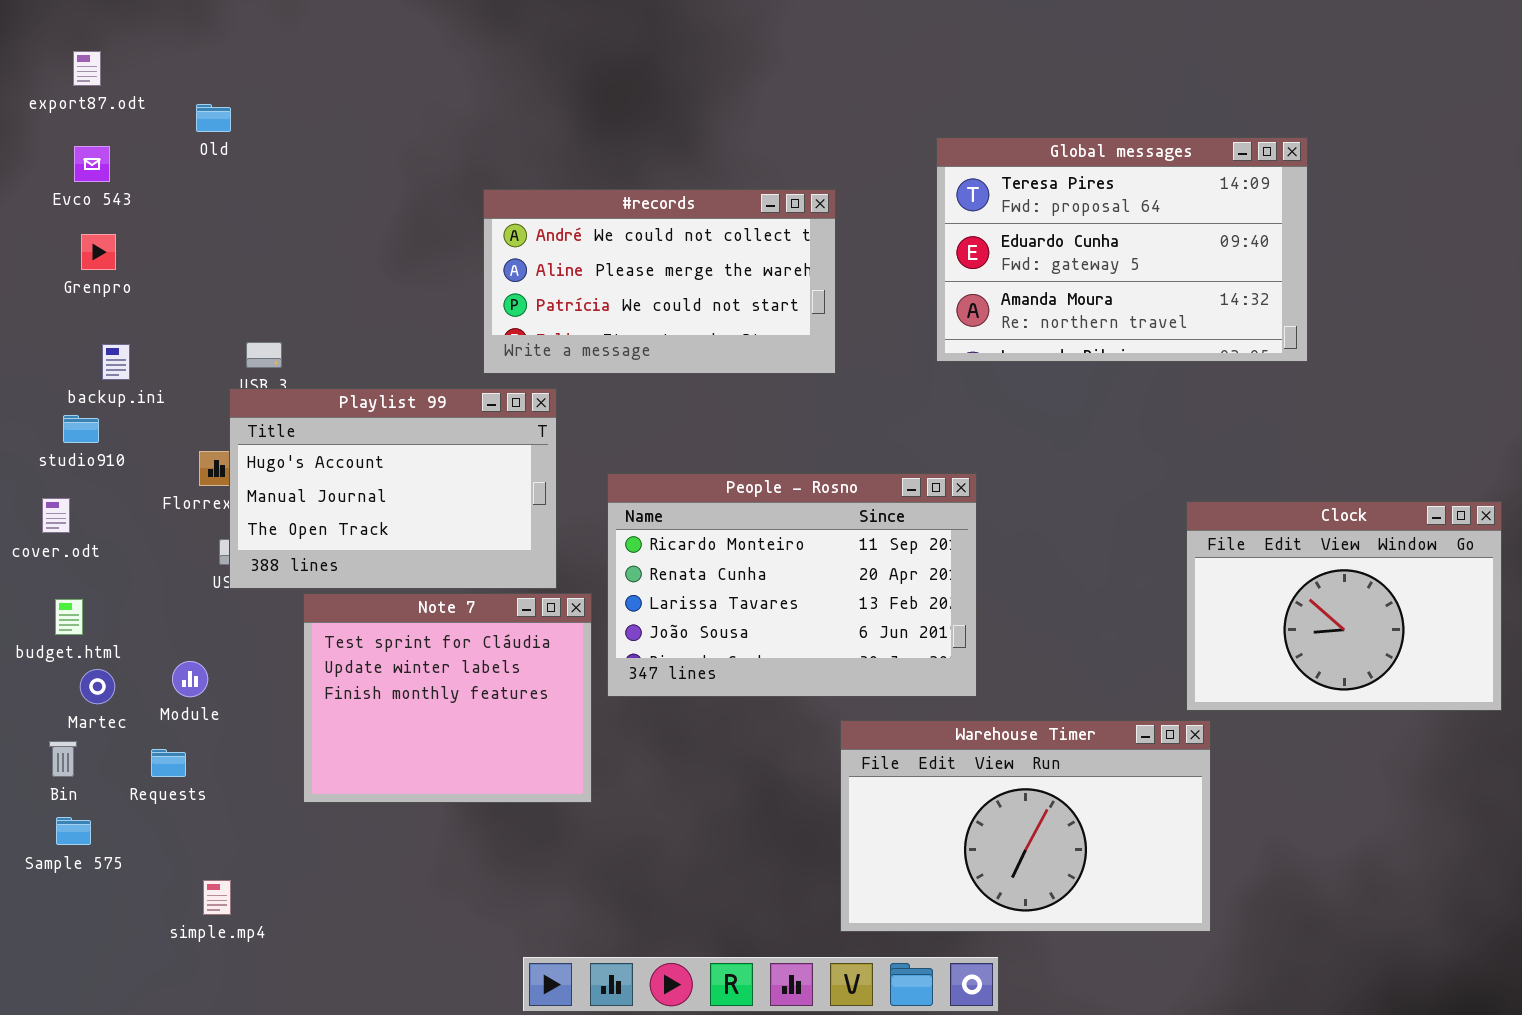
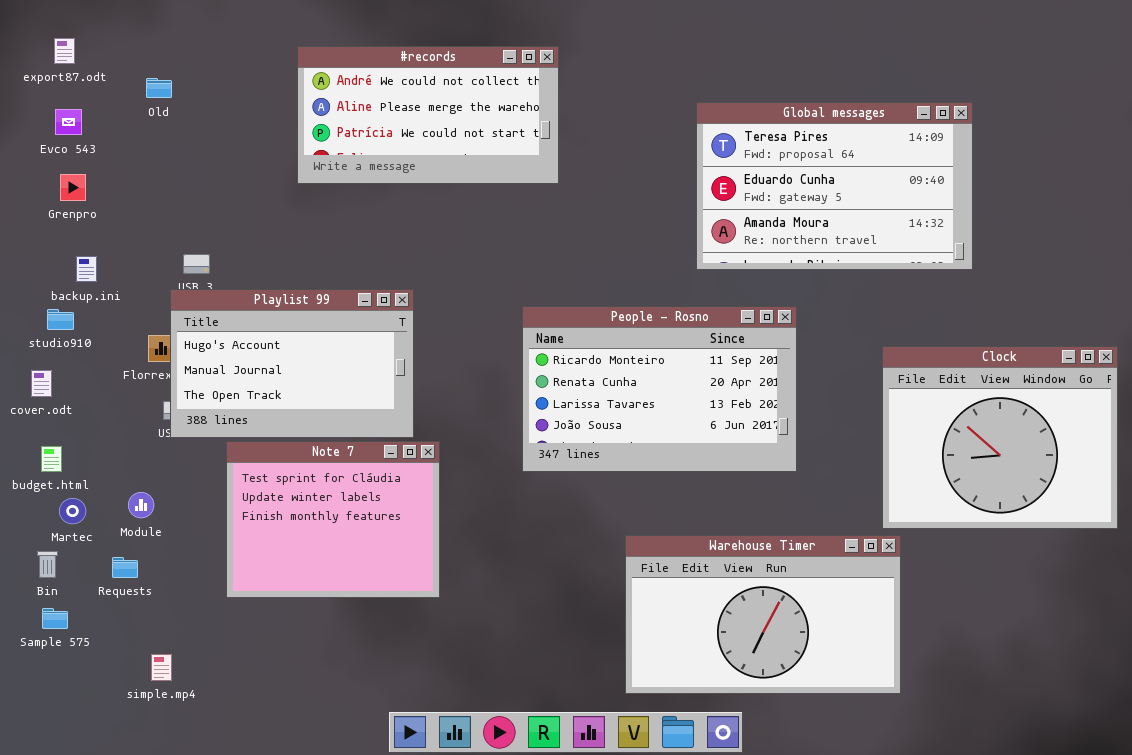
#records: [483,189,836,374] -> [297,46,559,184], moved
People - Rosno: [607,473,977,697] -> [522,306,797,472], moved
Clock: [1186,501,1502,711] -> [882,346,1118,529], resized

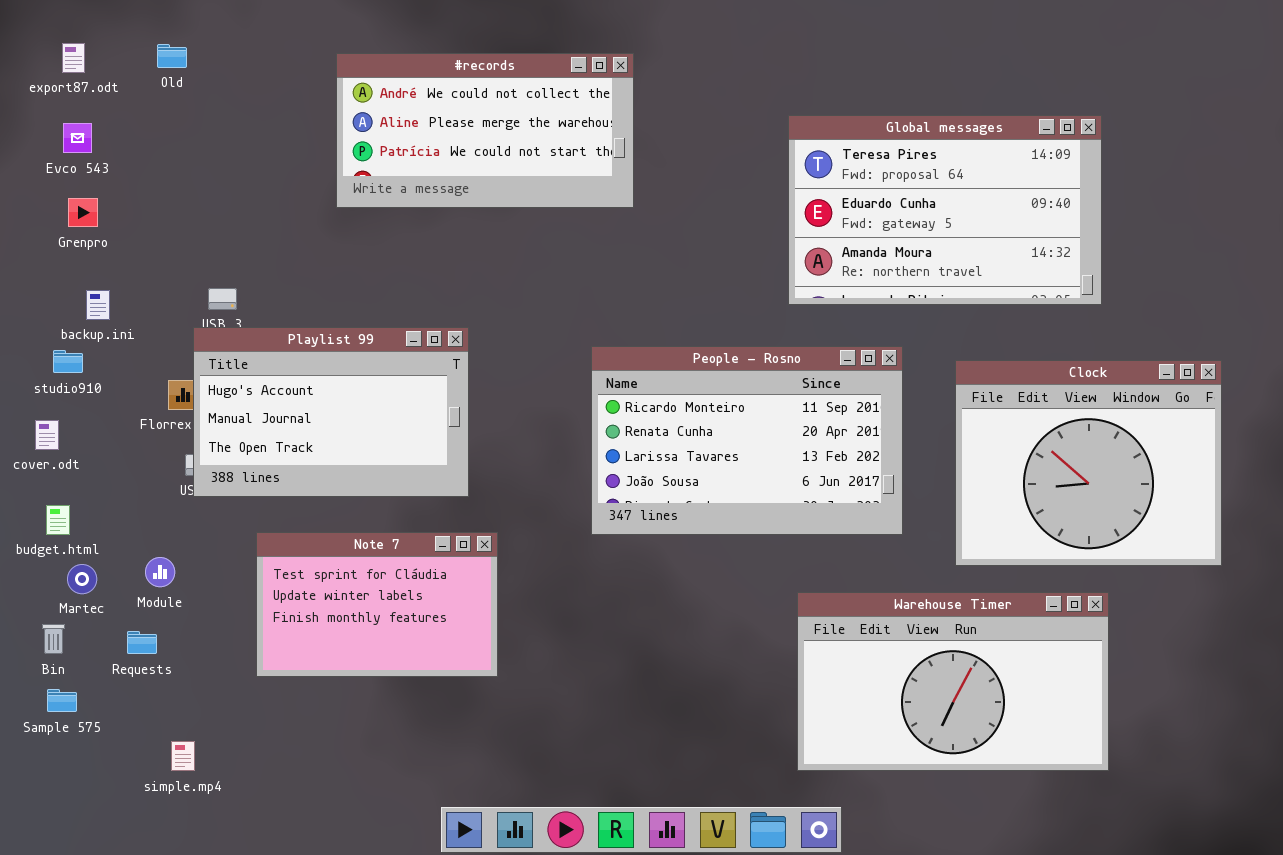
Old: [146,78,172,98] -> [157,44,187,68], moved
Clock: [882,346,1118,529] -> [955,360,1222,566], moved
Note 7: [226,441,440,598] -> [256,532,498,677], resized
Warehouse Timer: [625,535,901,694] -> [797,592,1109,771], moved

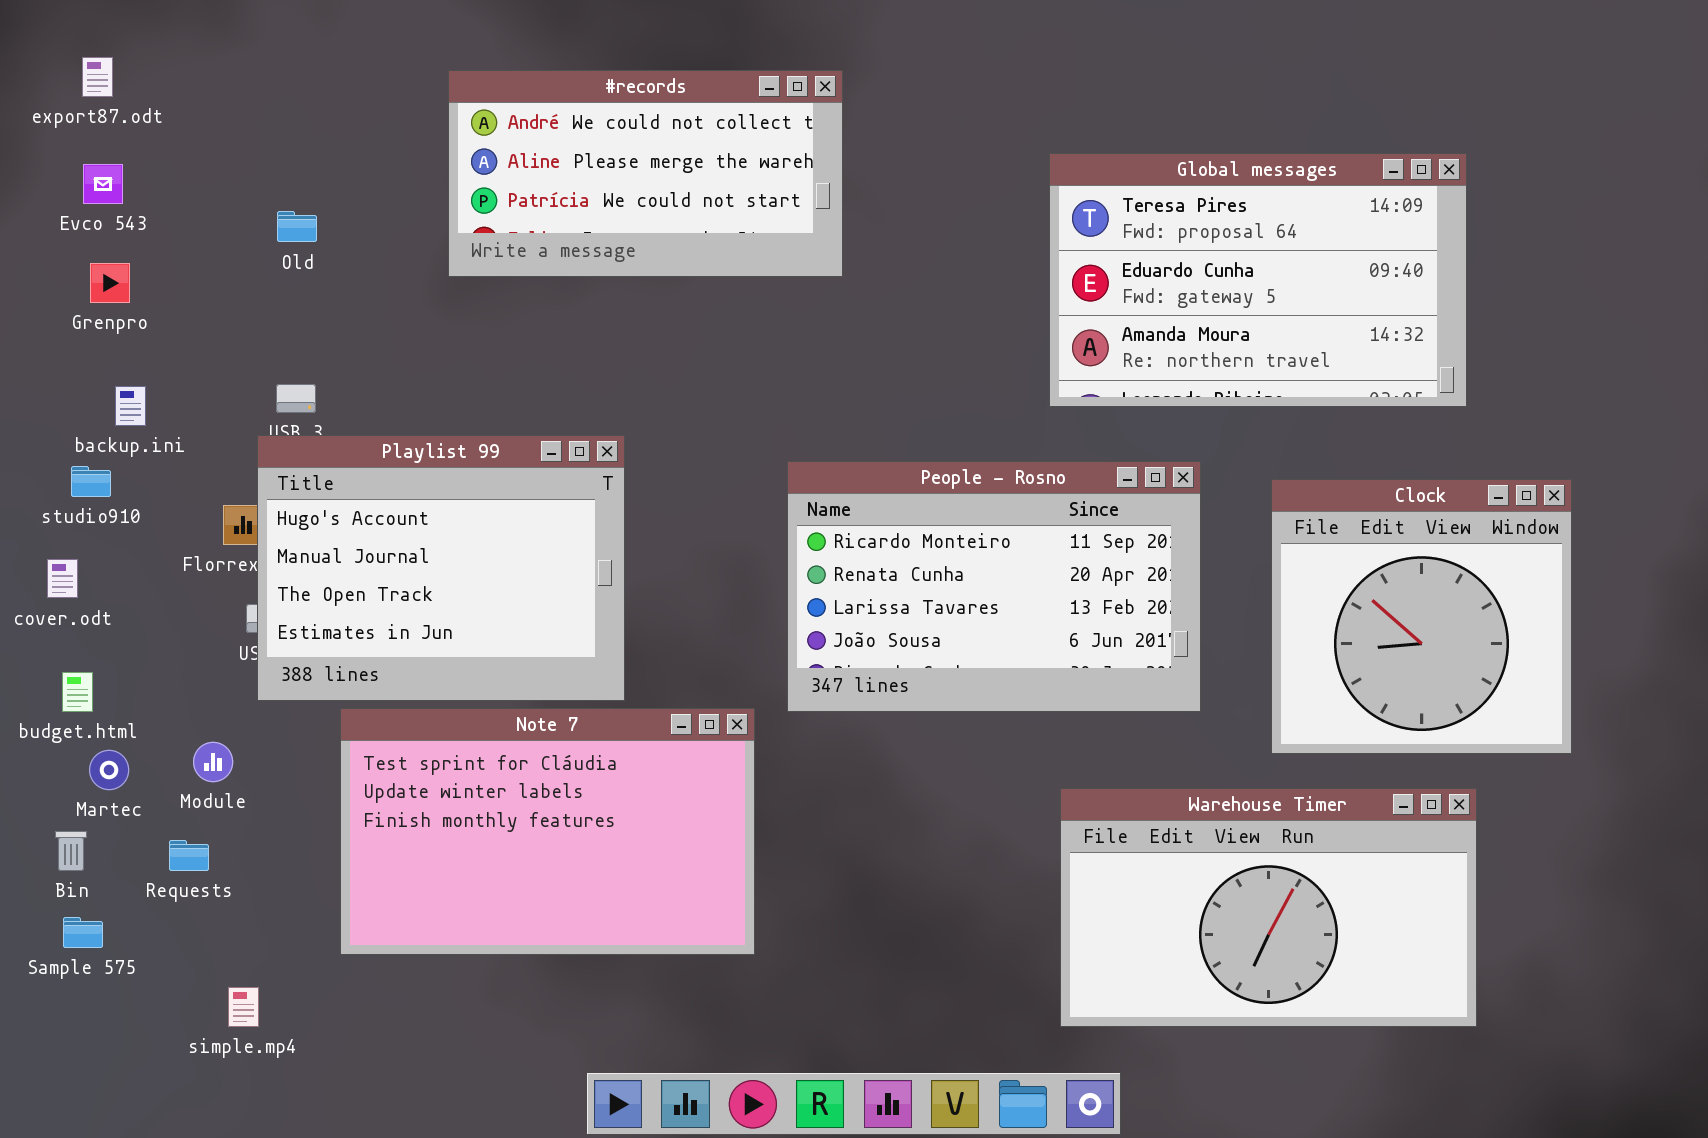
Old: [157,44,187,68] -> [277,211,317,242], moved
Playlist 99: [193,327,469,497] -> [257,435,625,701], resized
Clock: [955,360,1222,566] -> [1271,479,1572,754], resized
Note 7: [256,532,498,677] -> [340,708,755,955], resized

